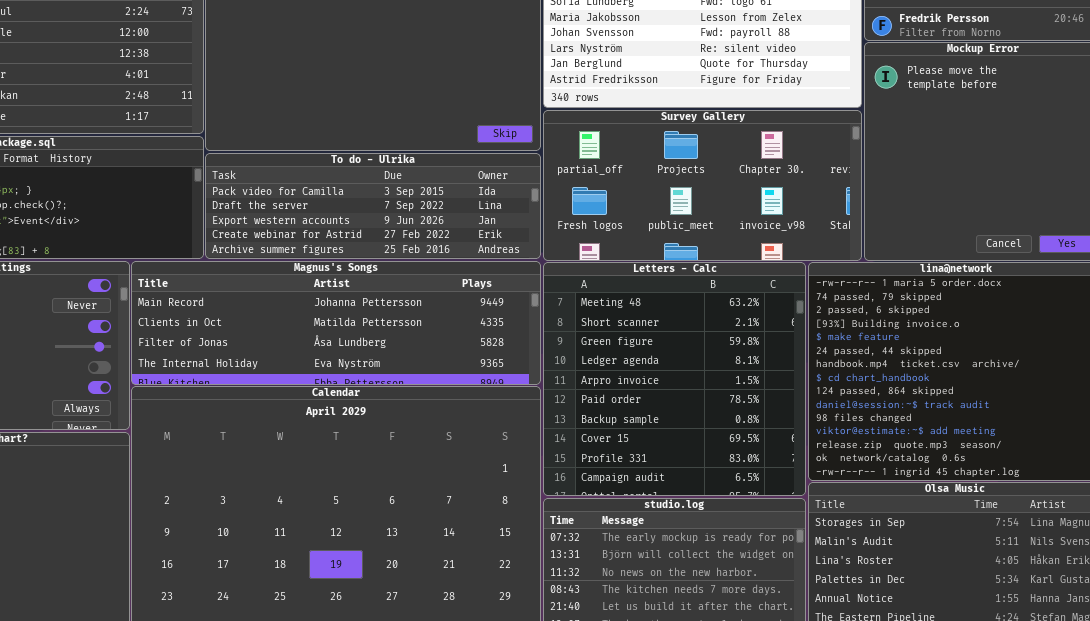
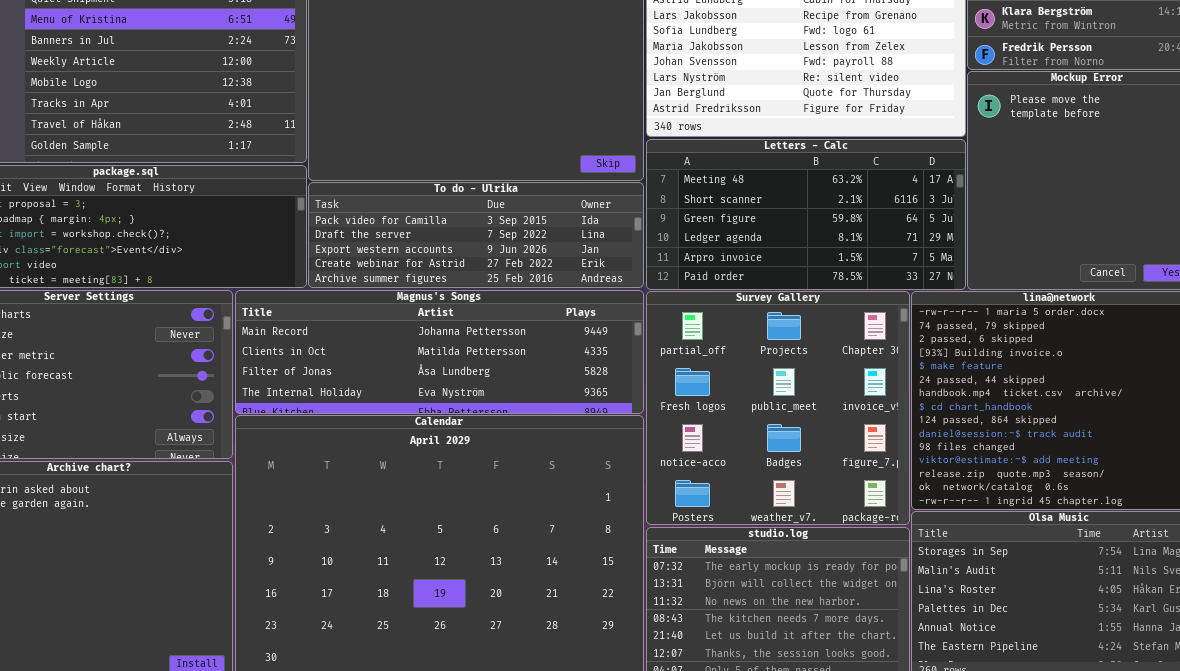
Survey Gallery: [543,110,862,261] -> [646,291,910,525], moved, resized
Letters - Calc: [543,262,806,496] -> [646,139,966,290], moved, resized

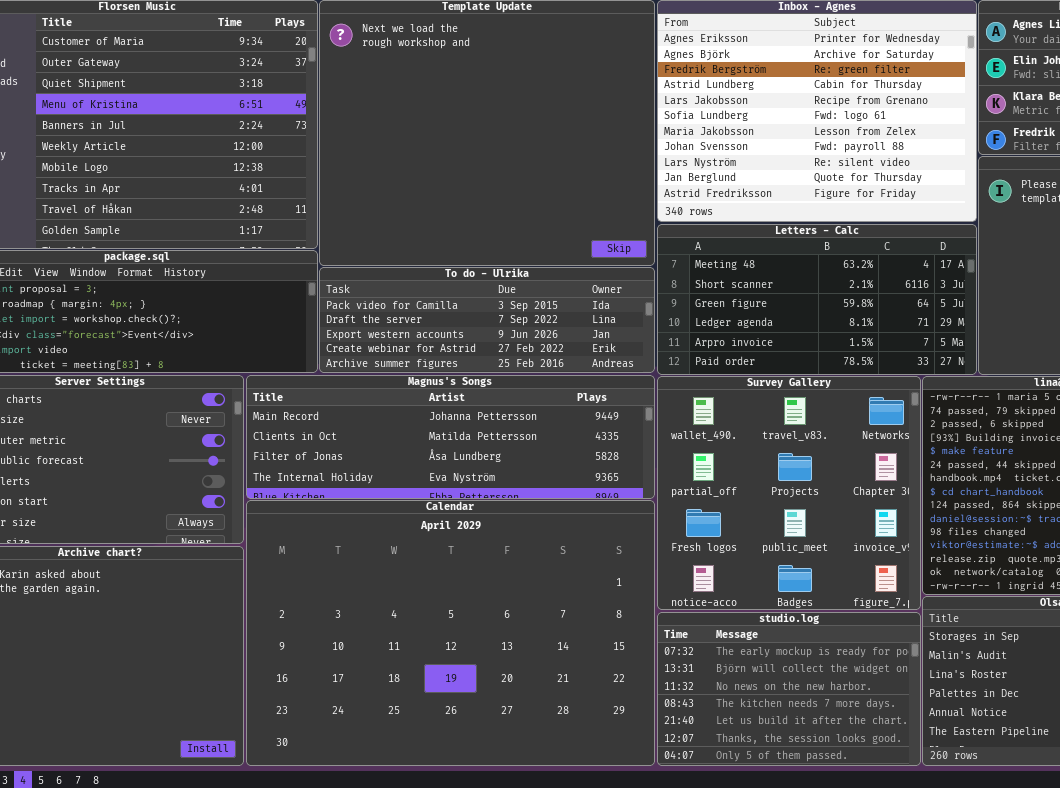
Survey Gallery: [646,291,910,525] -> [657,376,921,610], scrolled up 1 row

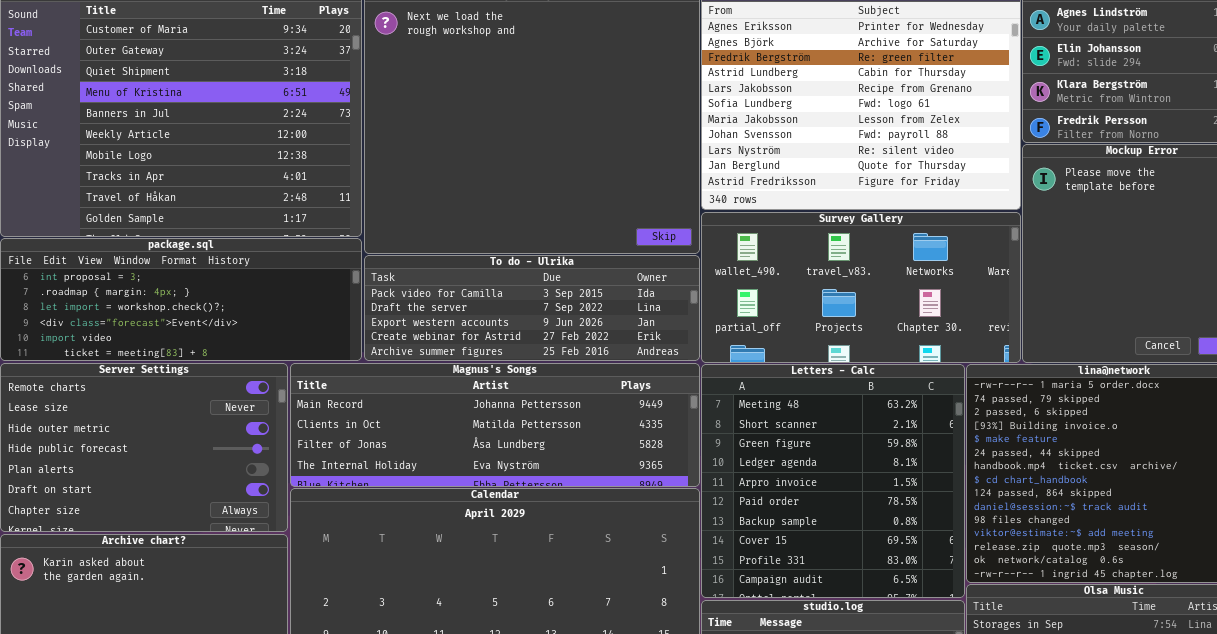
Letters - Calc: [657,224,977,375] -> [701,364,965,598], moved, resized
Survey Gallery: [657,376,921,610] -> [701,212,1021,363], moved, resized

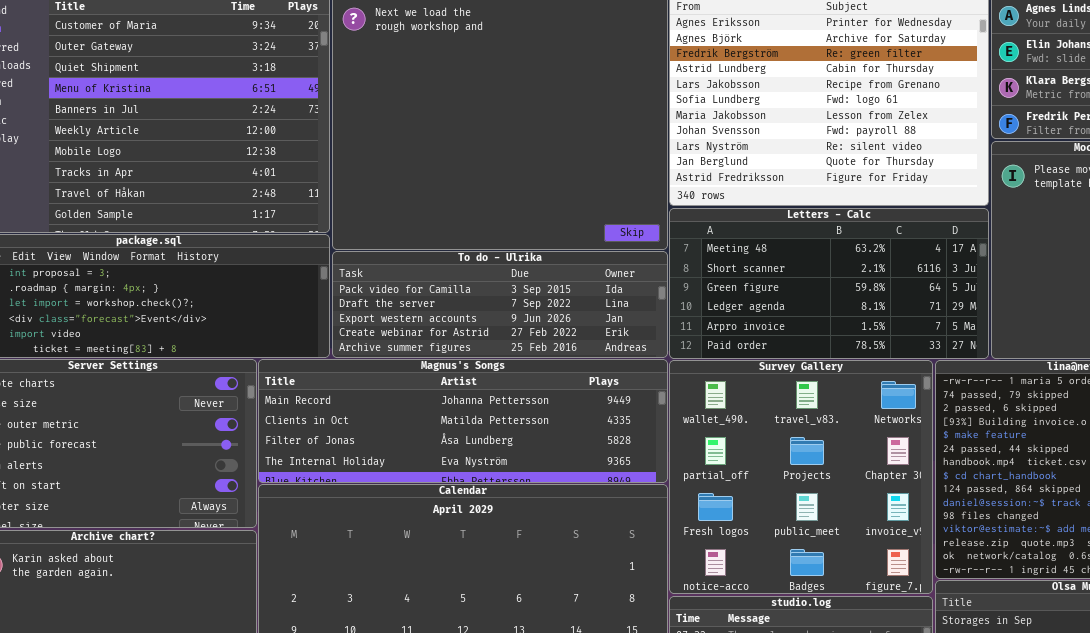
Survey Gallery: [701,212,1021,363] -> [669,360,933,594], moved, resized
Letters - Calc: [701,364,965,598] -> [669,208,989,359], moved, resized

